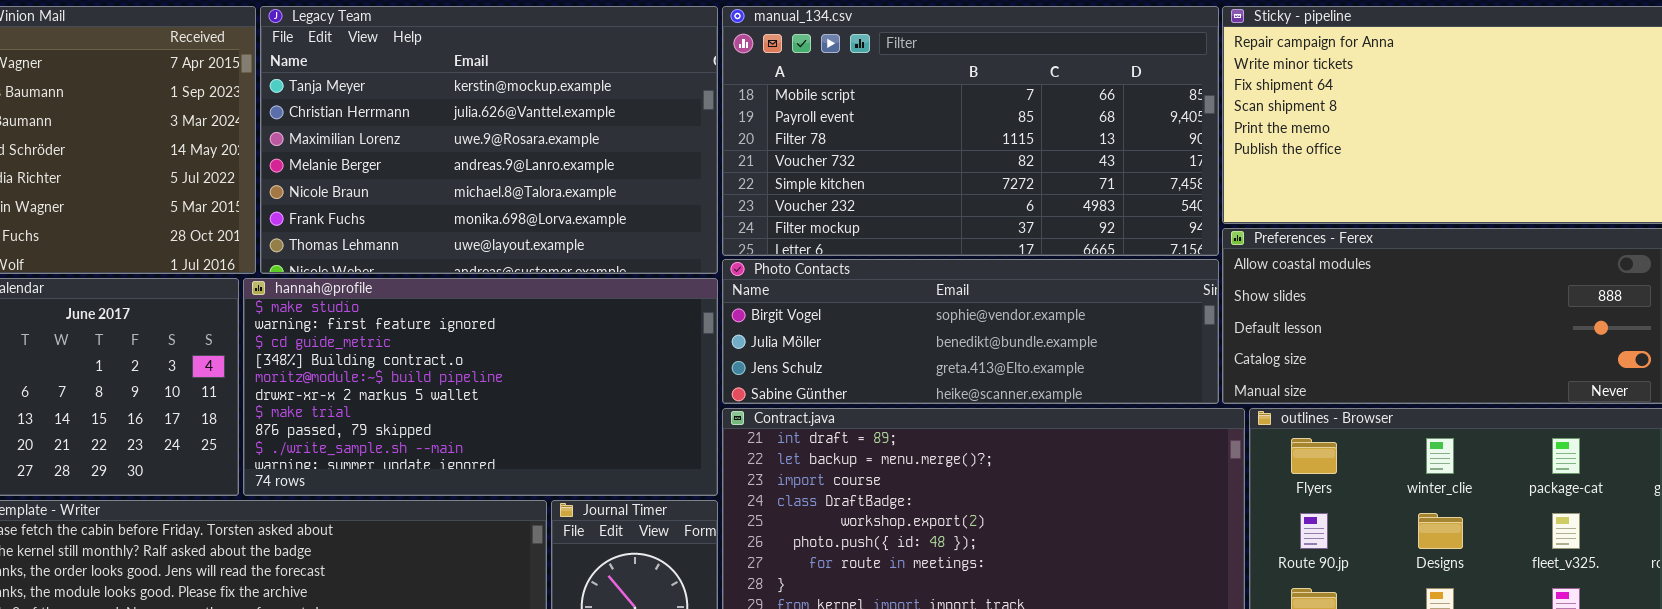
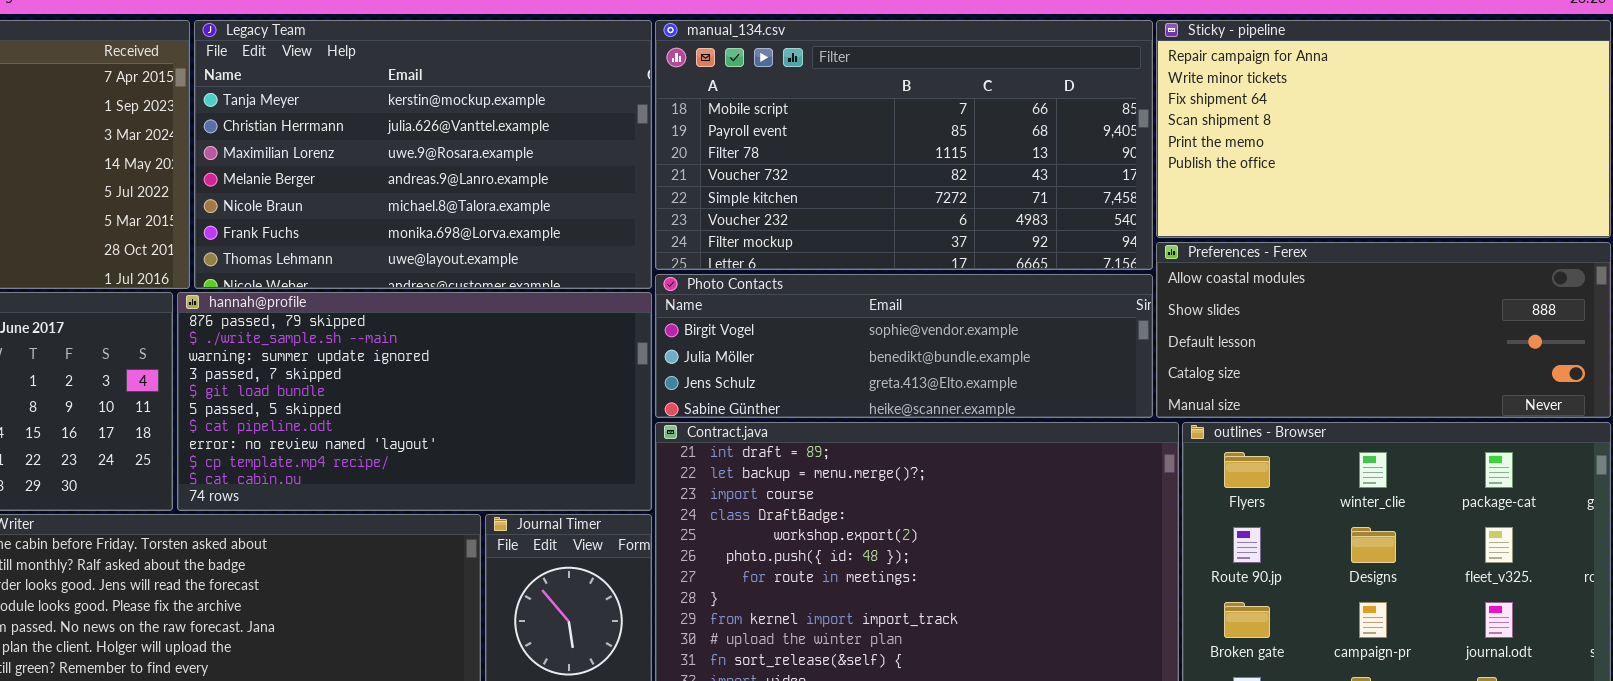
hannah@profile: [243,278,718,496] -> [177,292,652,511], scrolled down 7 rows

